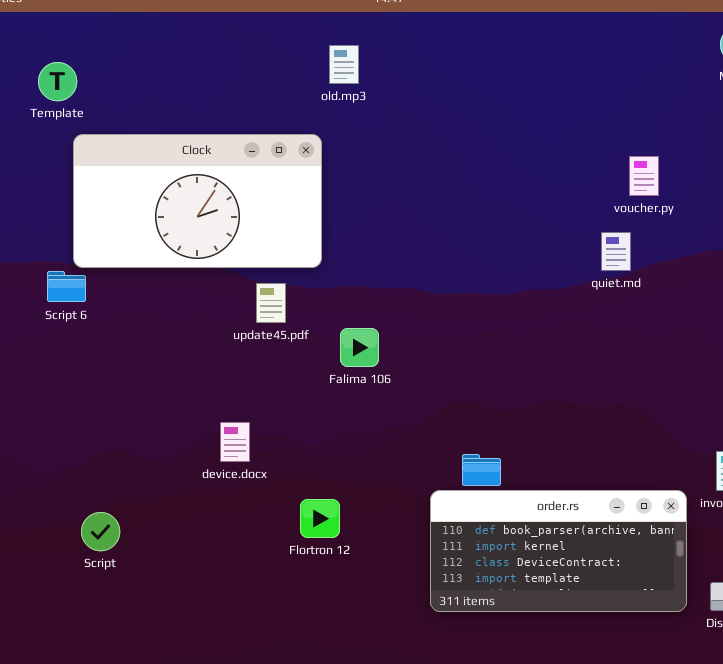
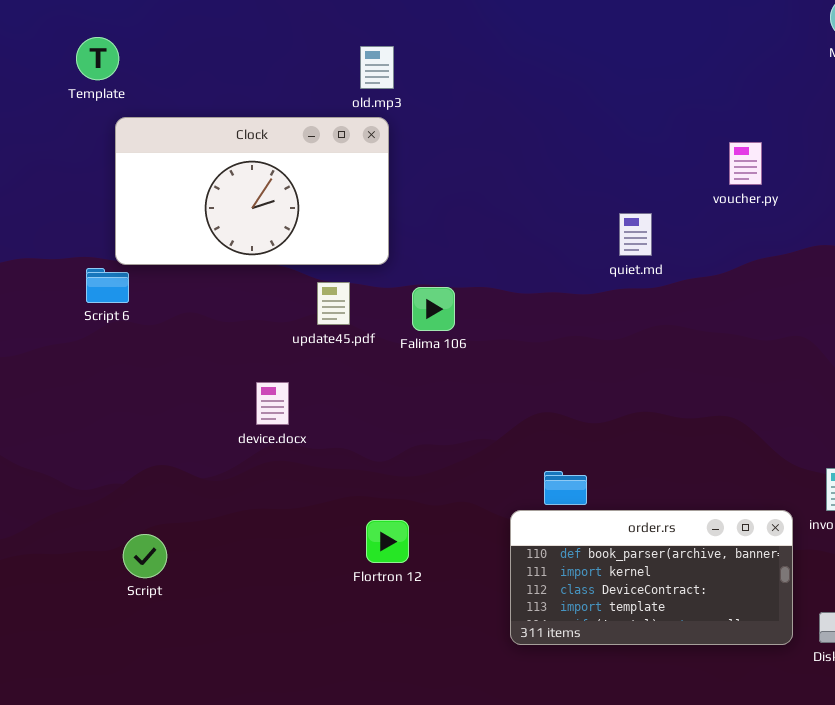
old.mp3: [329,45,359,84] -> [360,46,394,89], moved
quiet.md: [601,232,631,271] -> [619,213,652,256], moved
Falima 106: [340,328,379,367] -> [412,287,455,331], moved
device.docx: [220,422,250,462] -> [256,382,289,425], moved

